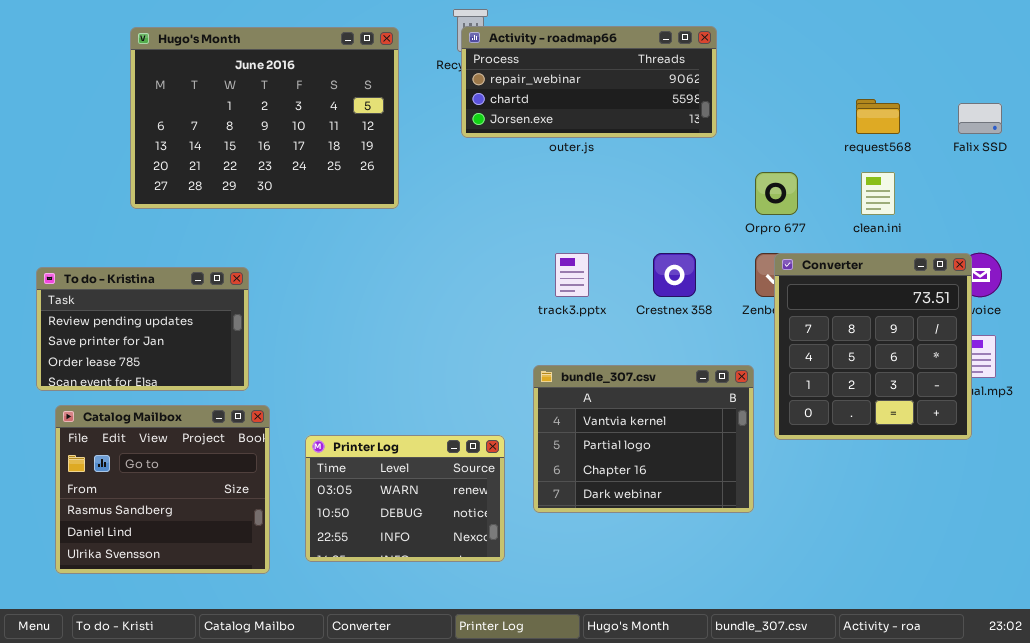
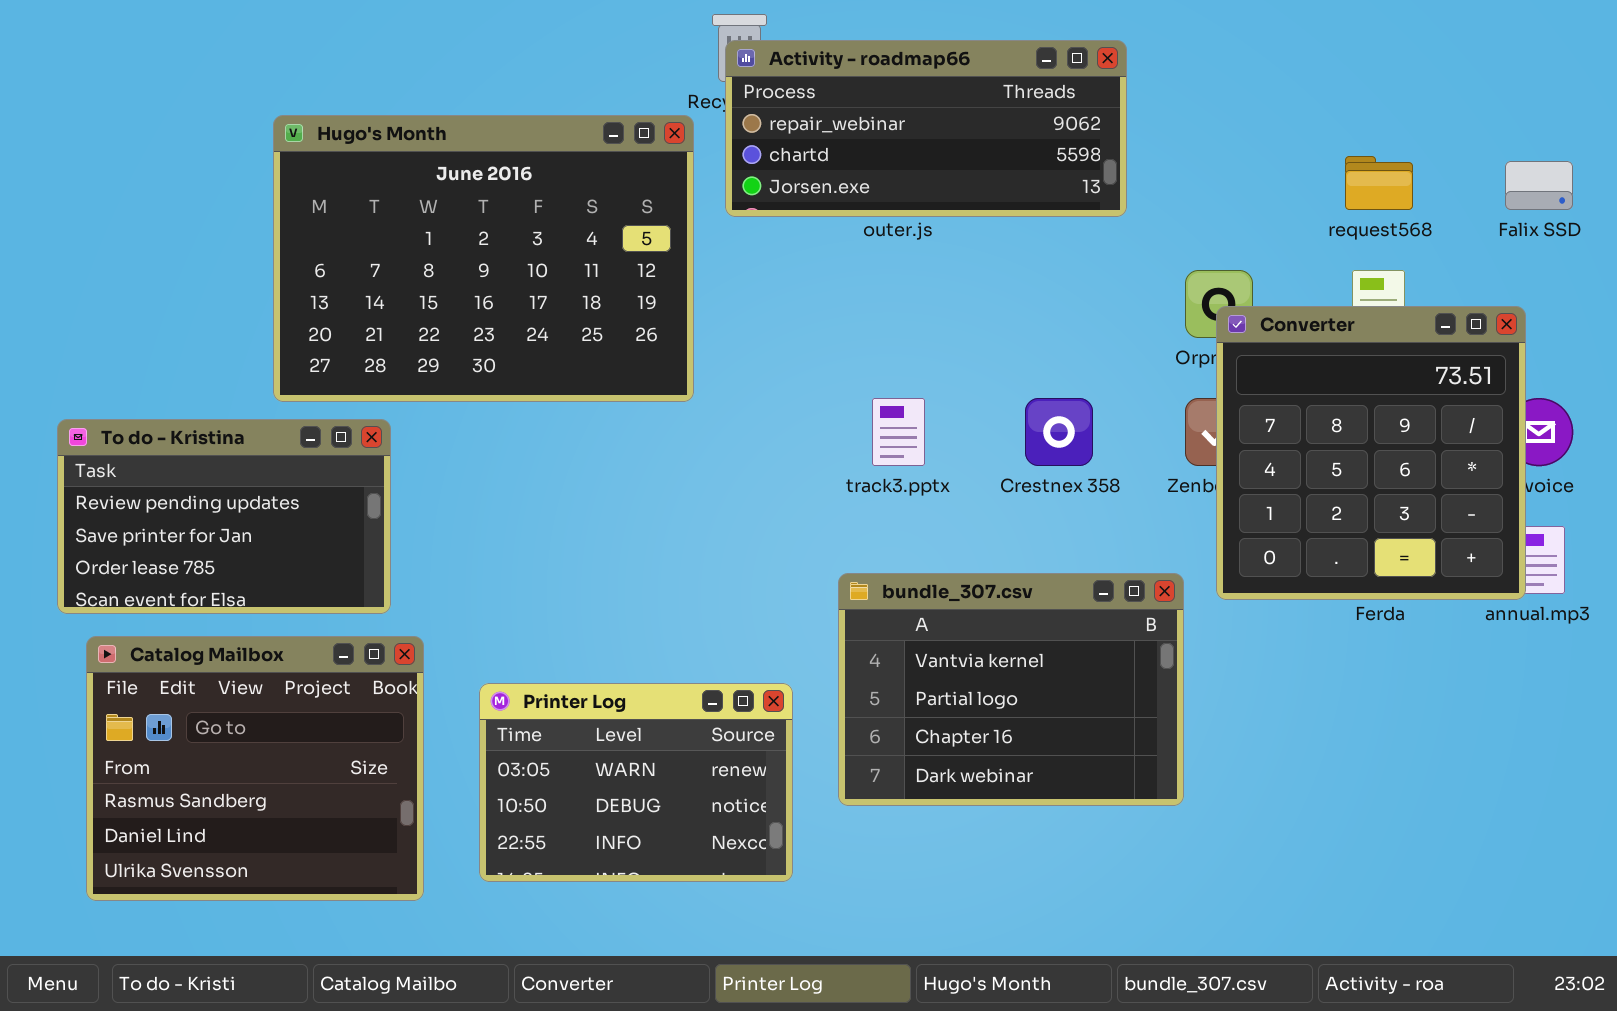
Hugo's Month: [130,27,399,209] -> [273,115,694,402], moved
Converter: [774,253,972,440] -> [1216,306,1526,600], moved

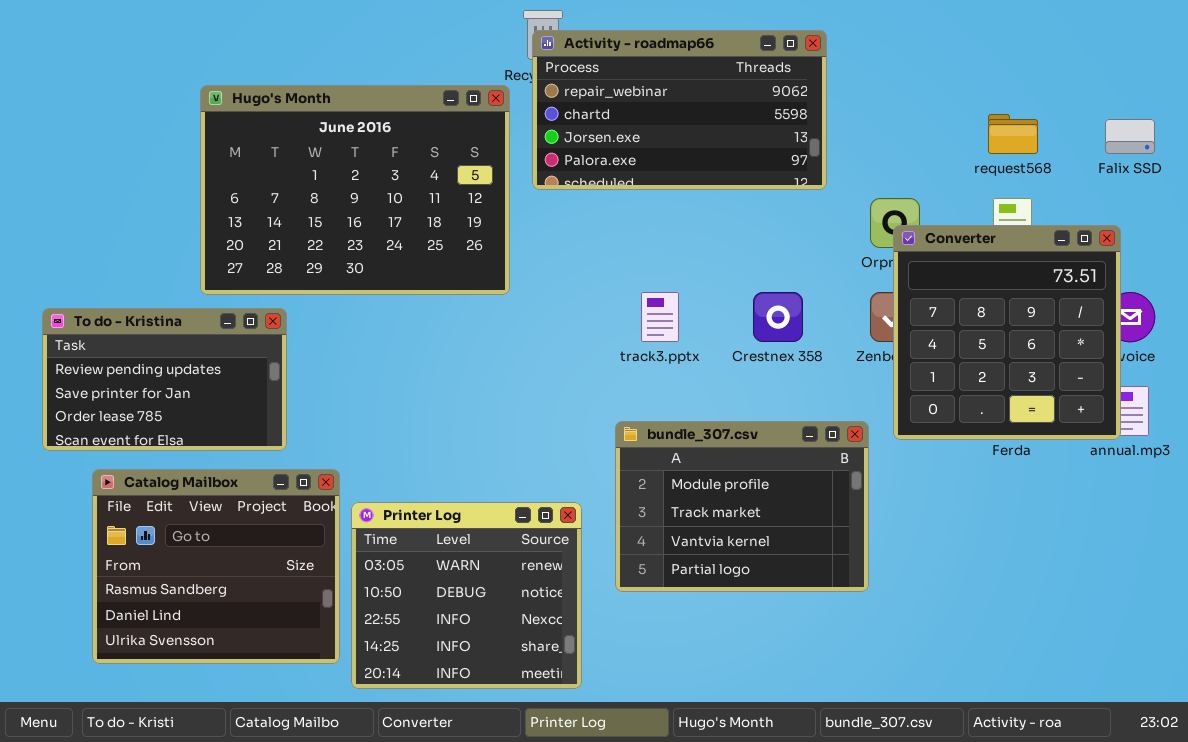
Activity - roadmap66: [725,40,1127,217] -> [532,30,827,190], resized
bundle_307.csv: [838,573,1184,806] -> [615,421,869,592], scrolled up 2 rows
Catalog Mailbox: [86,636,424,901] -> [92,469,340,664], moved
Printer Log: [479,683,793,882] -> [351,502,582,689], resized

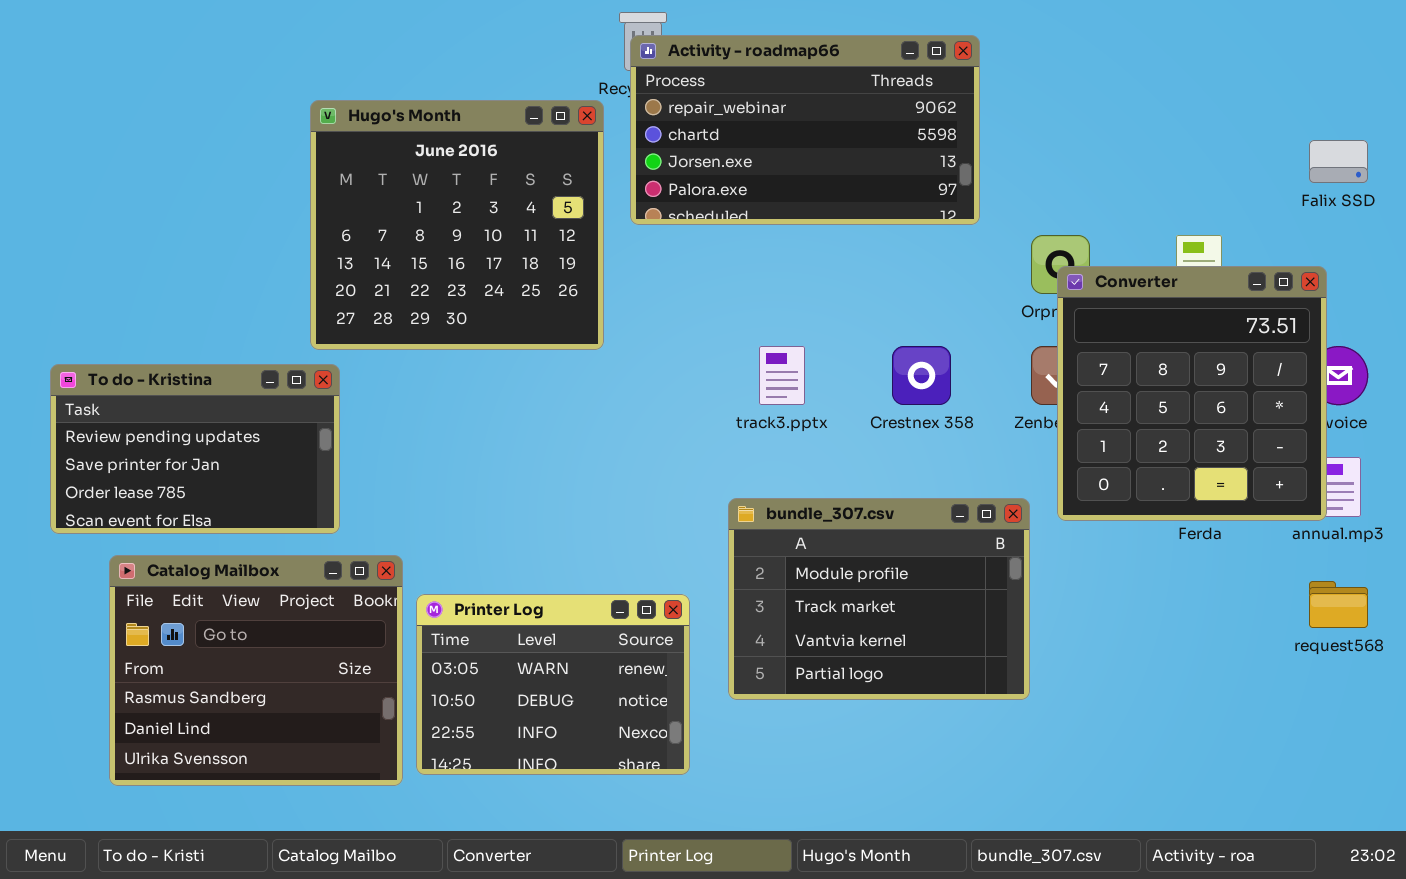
Hugo's Month: [200,85,510,295] -> [310,100,604,350], resized
request568: [988,114,1038,154] -> [1309,581,1368,628], moved
Printer Log: [351,502,582,689] -> [416,594,690,775], resized

